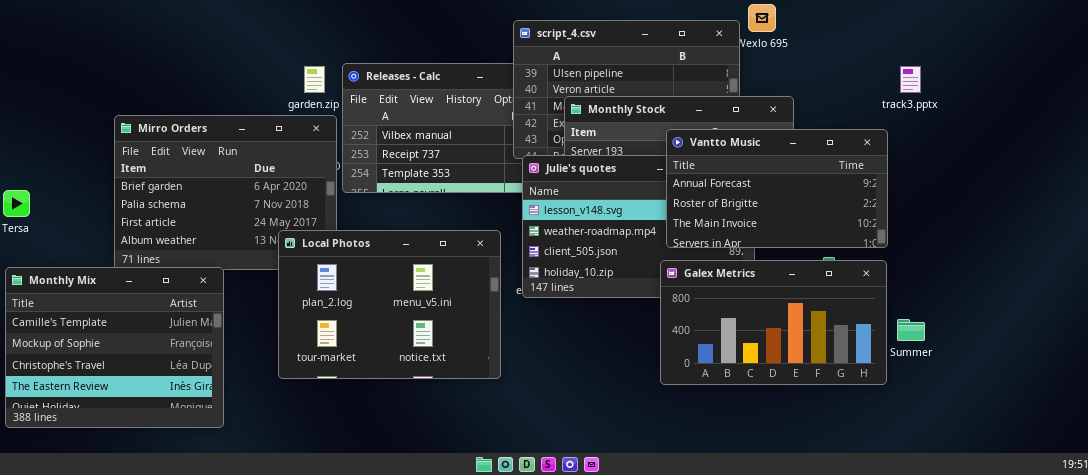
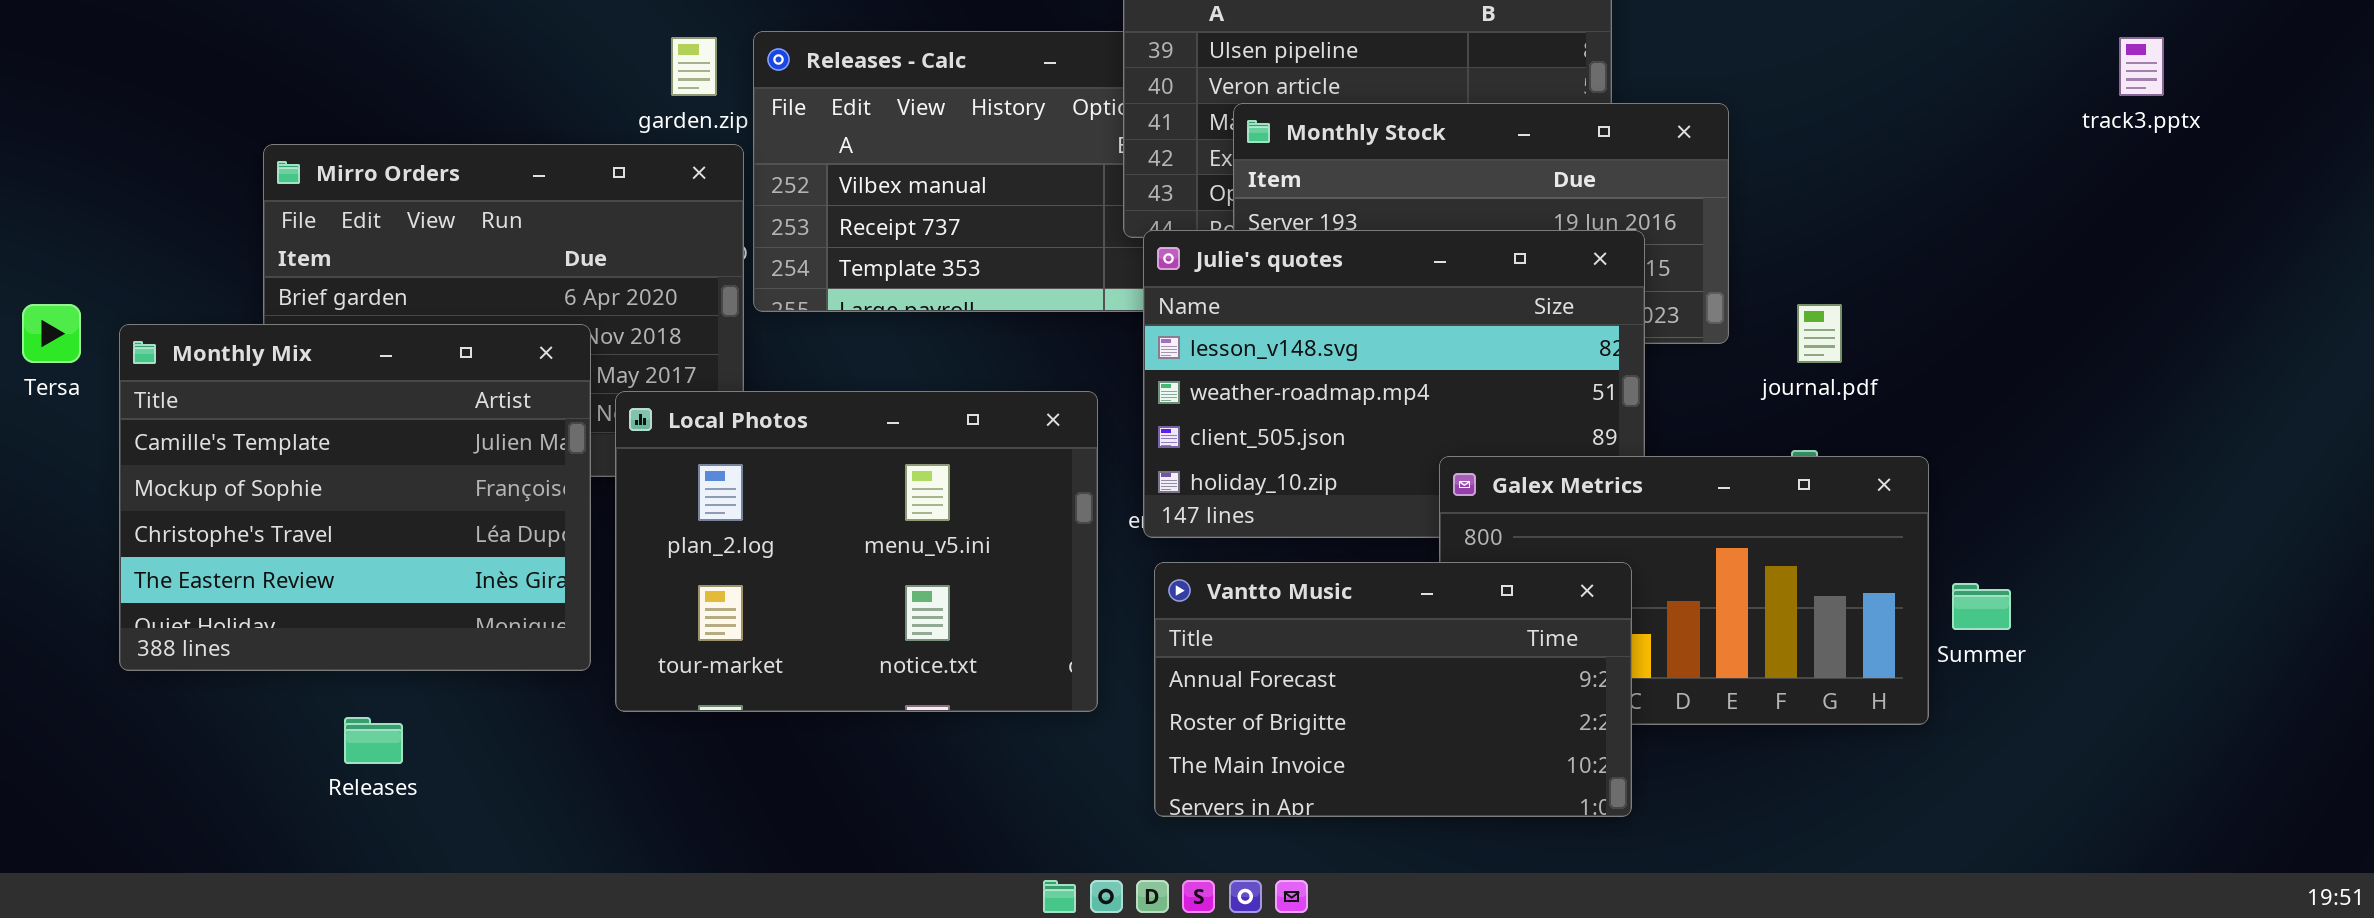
track3.pptx: [900,66,921,93] -> [2119,37,2164,96], moved
Vantto Music: [666,129,888,248] -> [1154,562,1632,817], moved
Monthly Mix: [5,267,224,428] -> [119,324,591,671], moved

